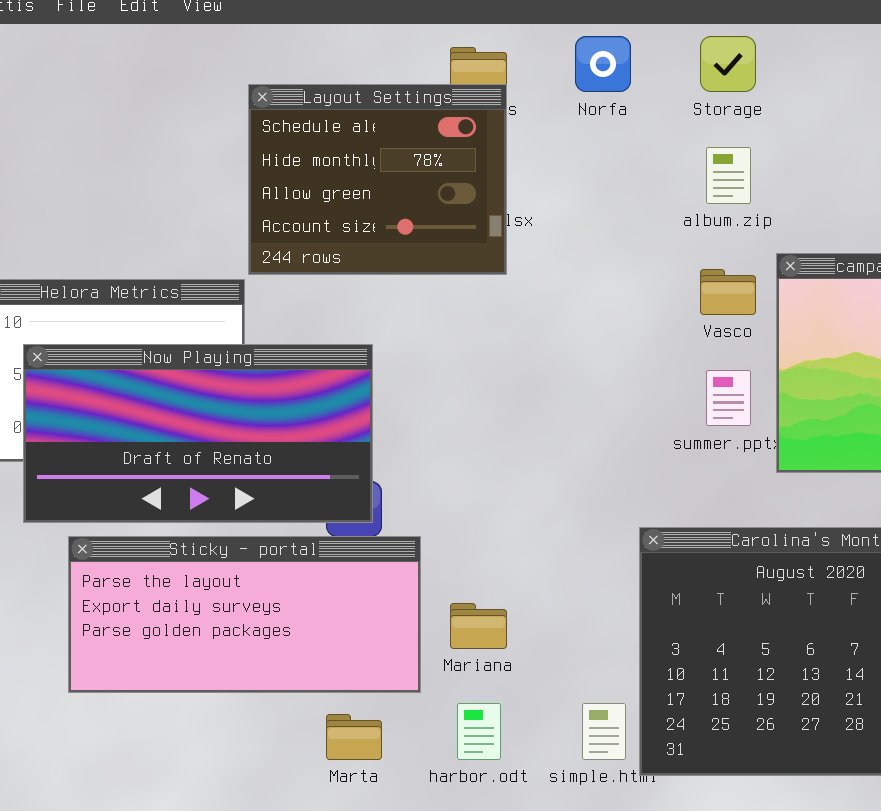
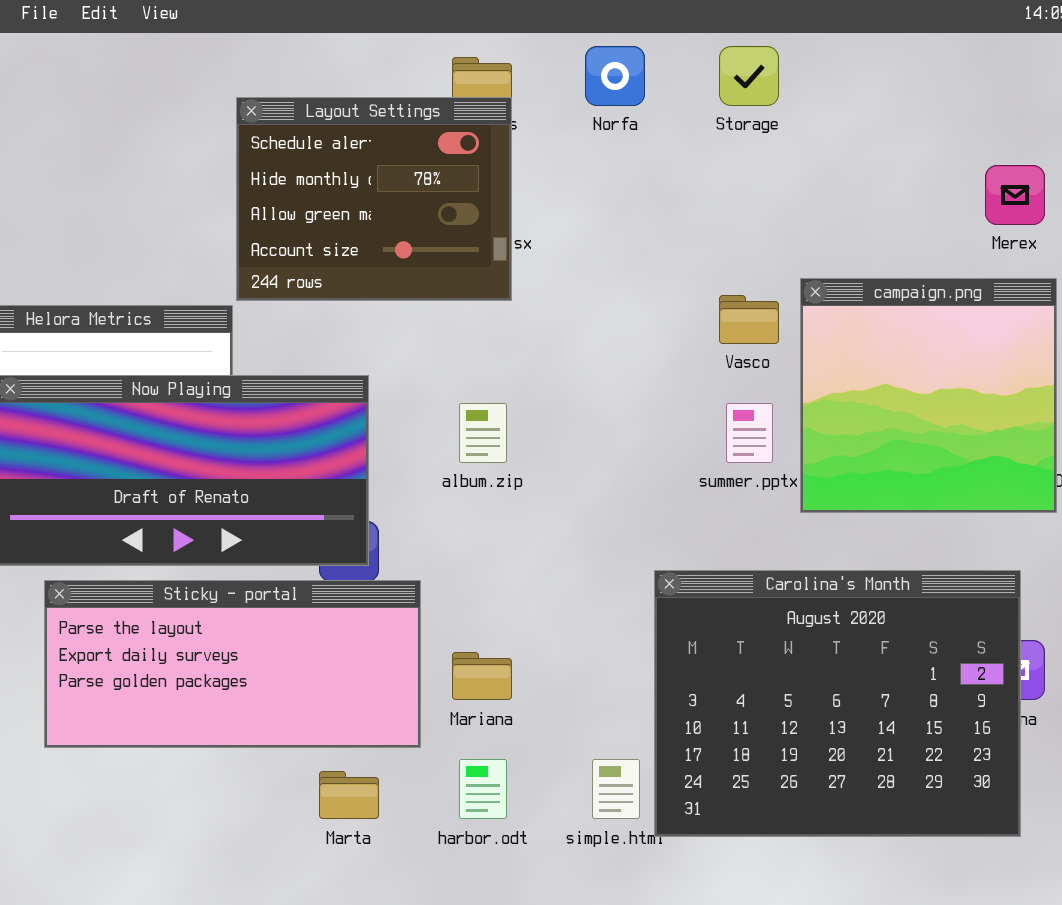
album.zip: [706,147,751,204] -> [459,403,507,463], moved

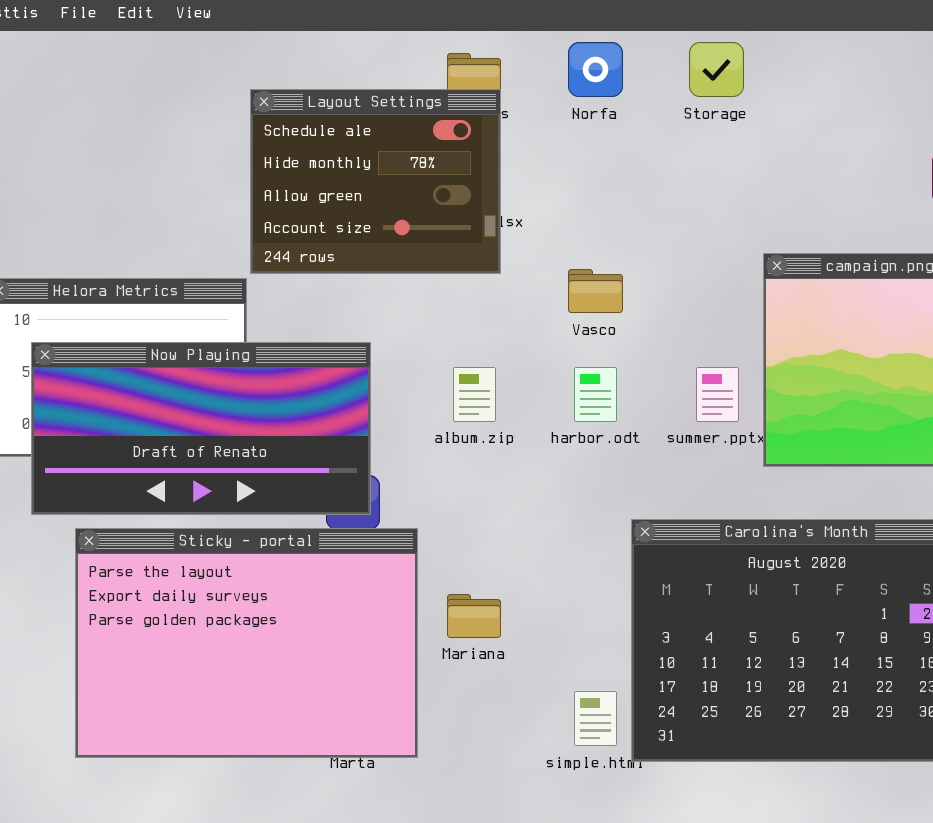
Vasco: [719,295,779,344] -> [568,269,623,313], moved
Sticky - portal: [44,580,421,748] -> [75,528,418,758], resized
harbor.odt: [459,759,507,819] -> [574,367,617,422], moved

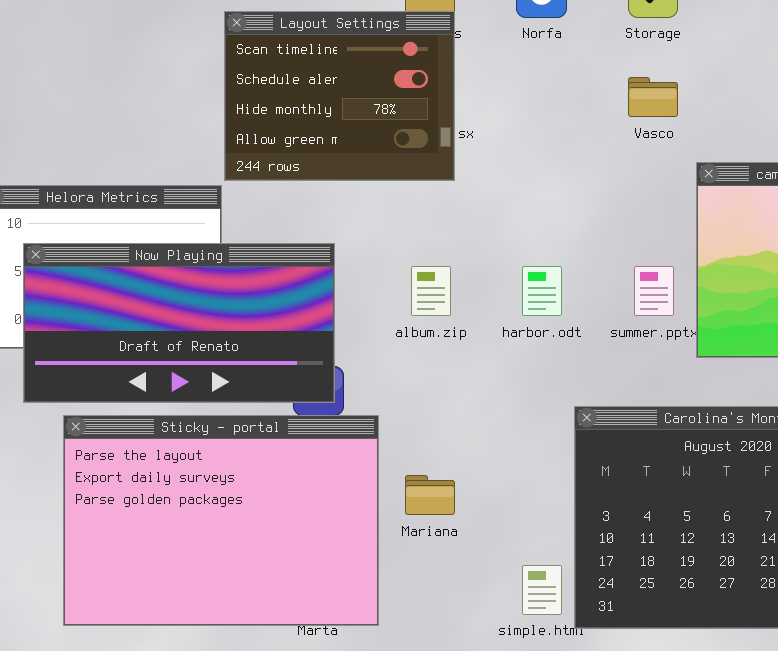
Layout Settings: [250,89,501,274] -> [224,11,455,181], scrolled up 1 row
Vasco: [568,269,623,313] -> [628,77,678,117], moved

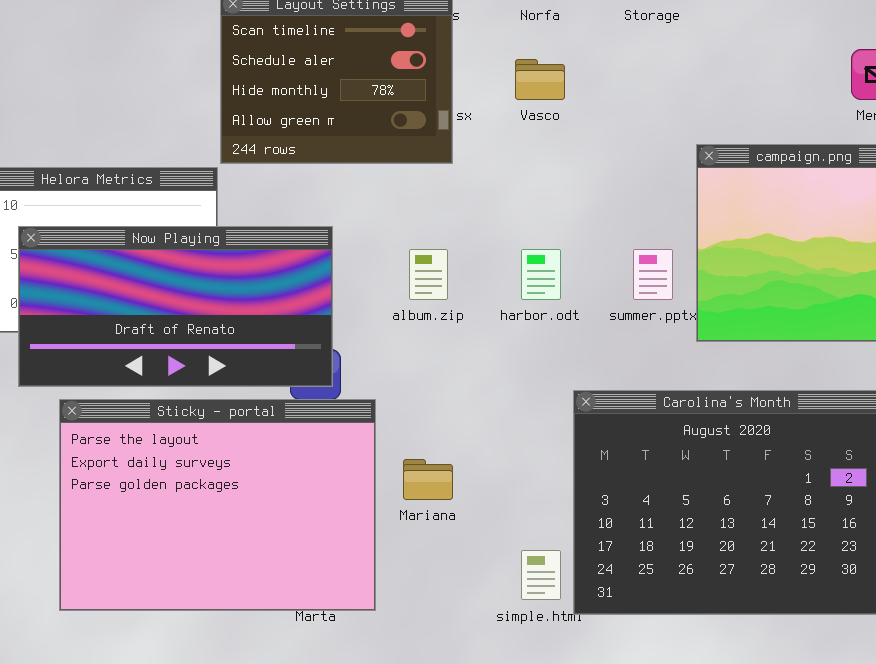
Vasco: [628,77,678,117] -> [515,59,565,100], moved

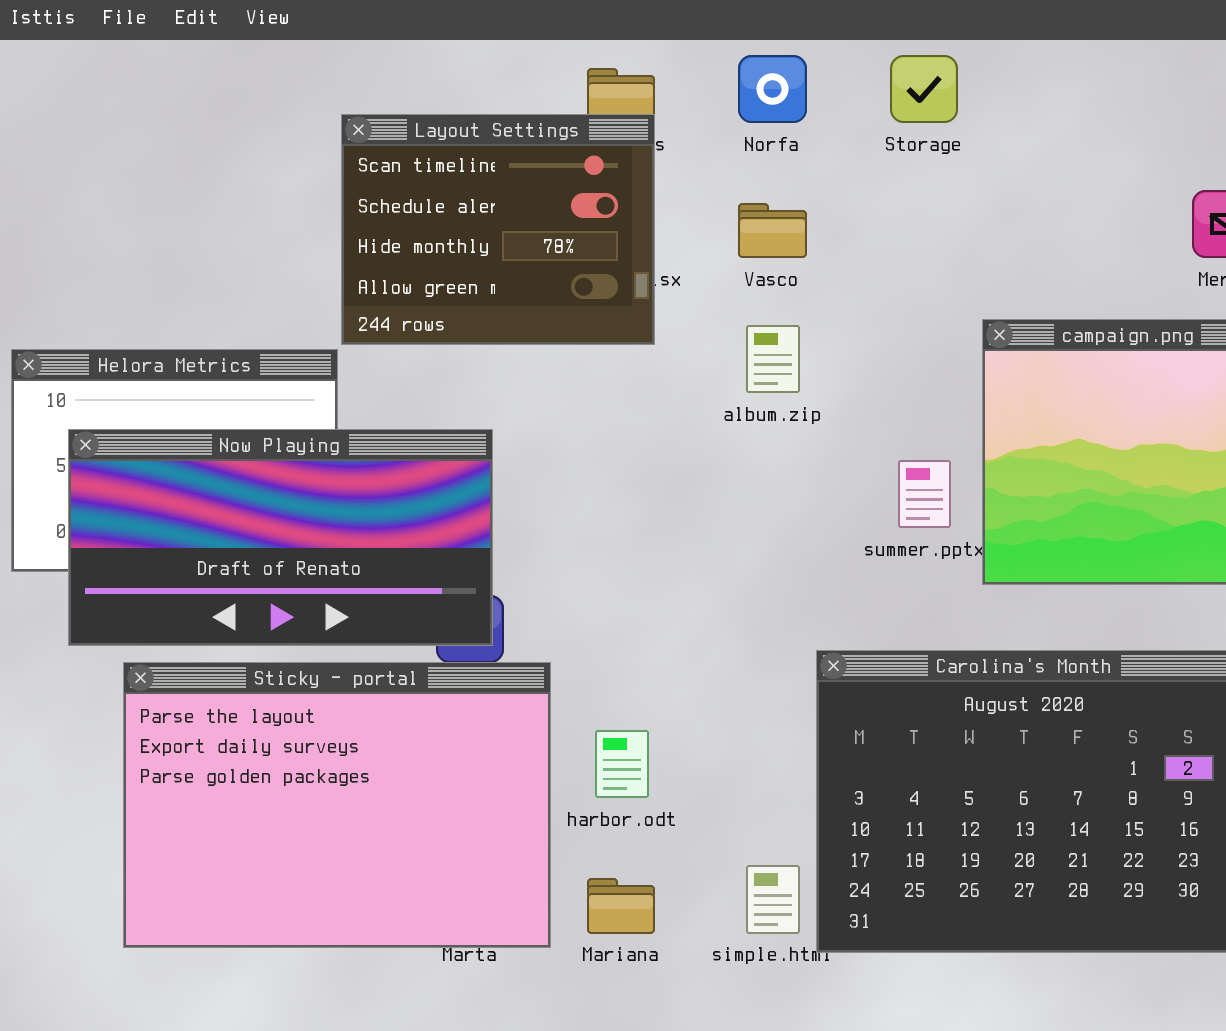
album.zip: [409,249,448,300] -> [746,325,800,393], moved
harbor.odt: [521,249,561,300] -> [595,730,649,798], moved
Mariana: [403,459,453,500] -> [587,878,655,934], moved

